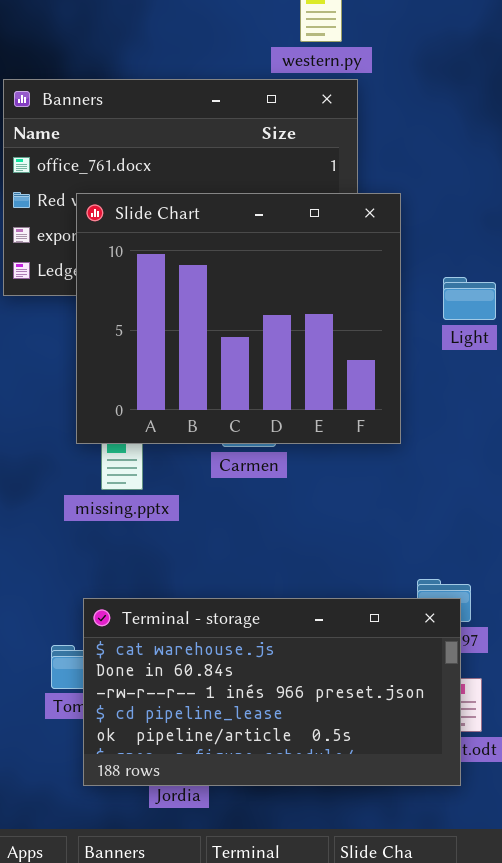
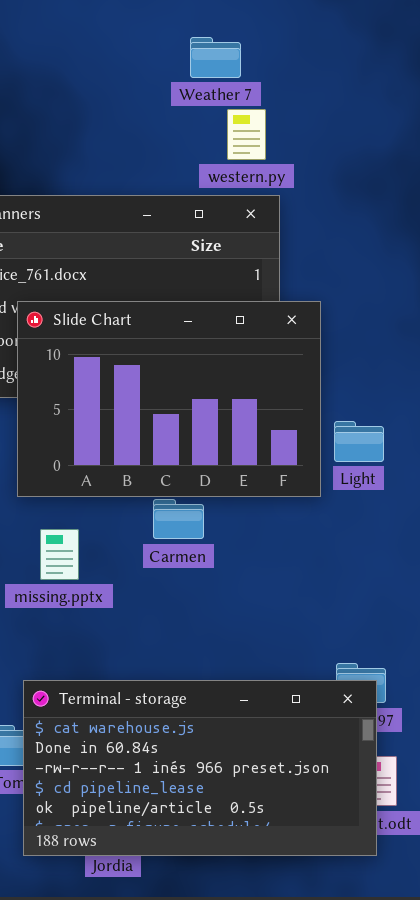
Slide Chart: [76,193,401,444] -> [17,301,321,497], resized
Light: [443,277,496,320] -> [334,421,384,462], moved

